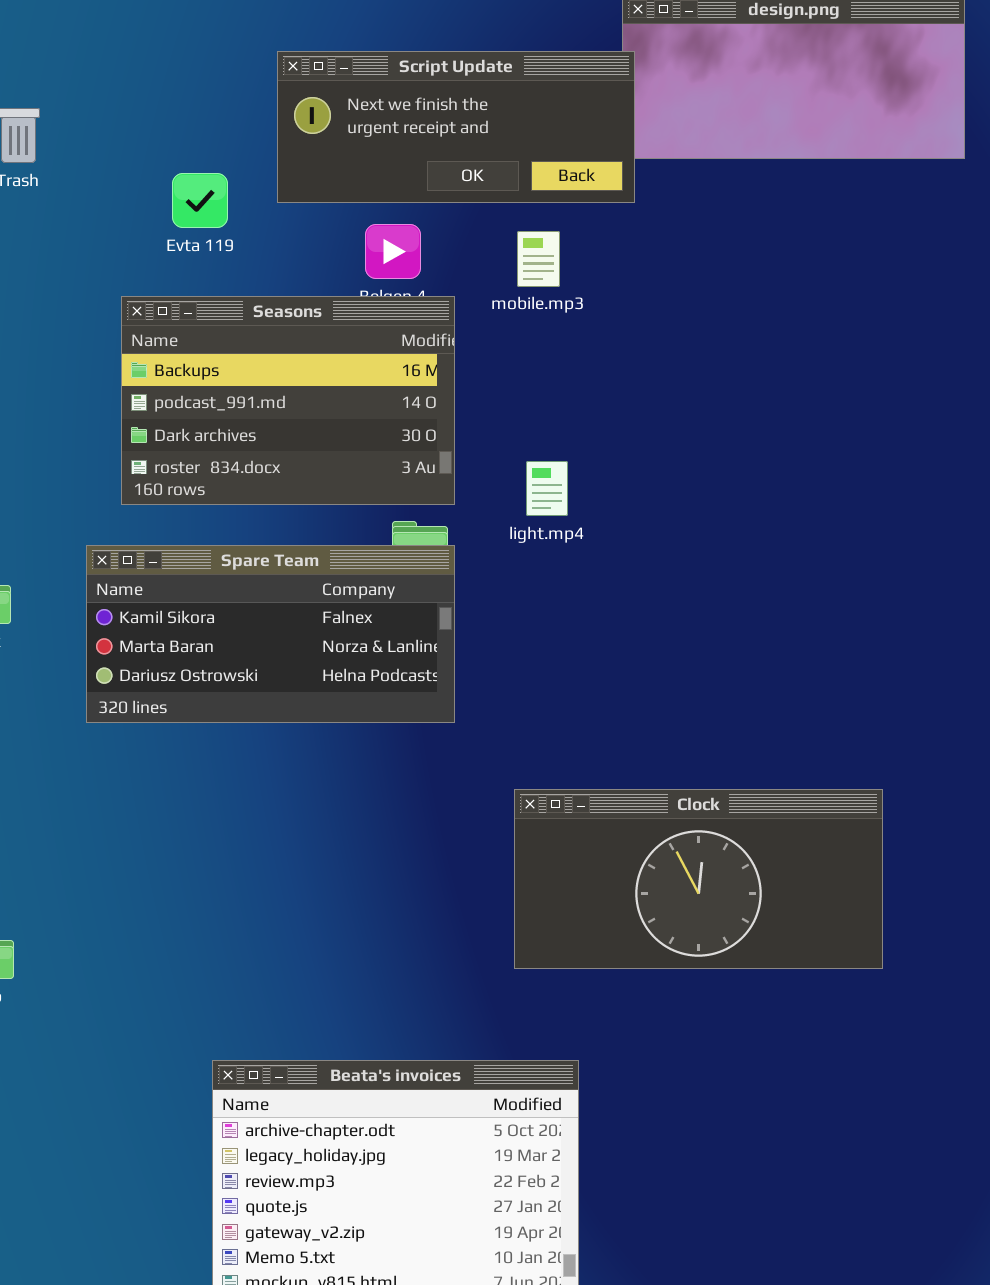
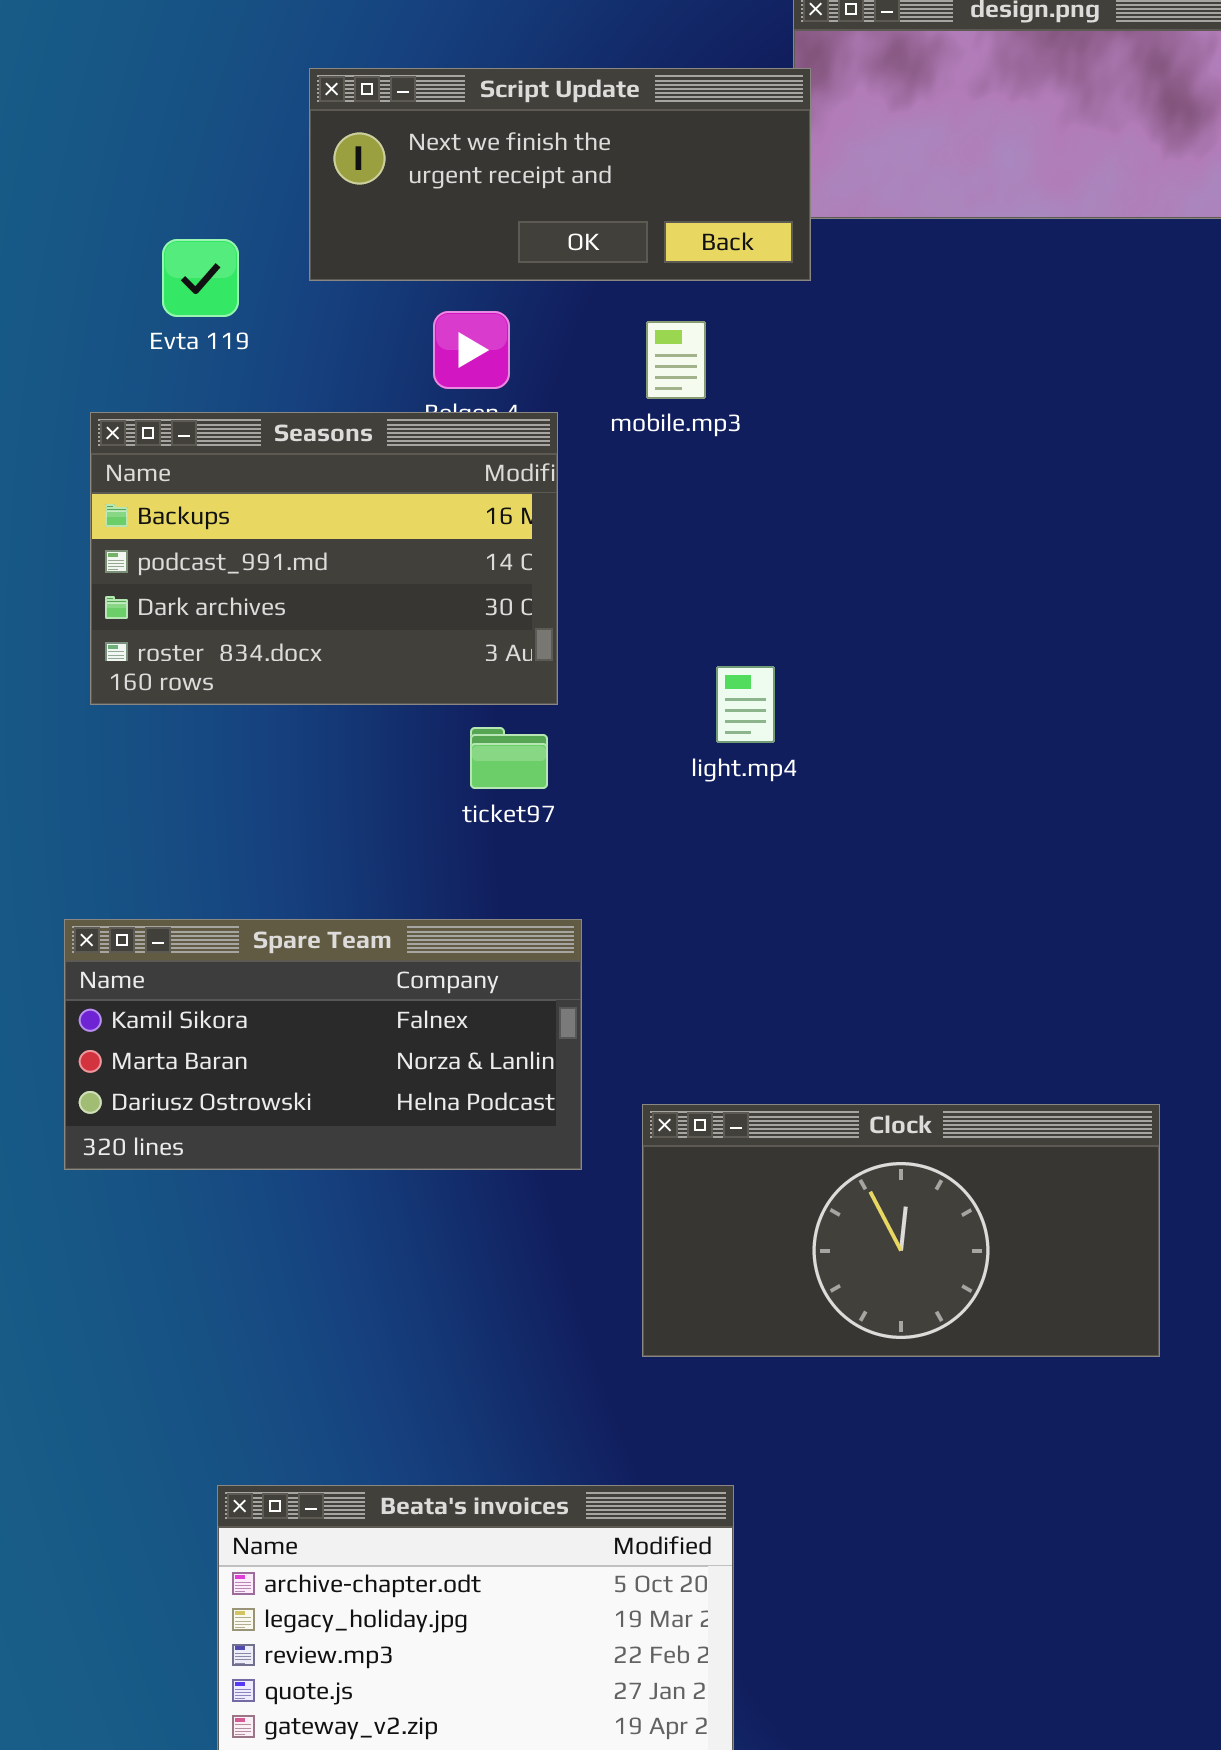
light.mp4: [526,461,568,516] -> [716,666,775,743], moved
Spare Team: [86,545,455,723] -> [64,919,582,1170], moved

